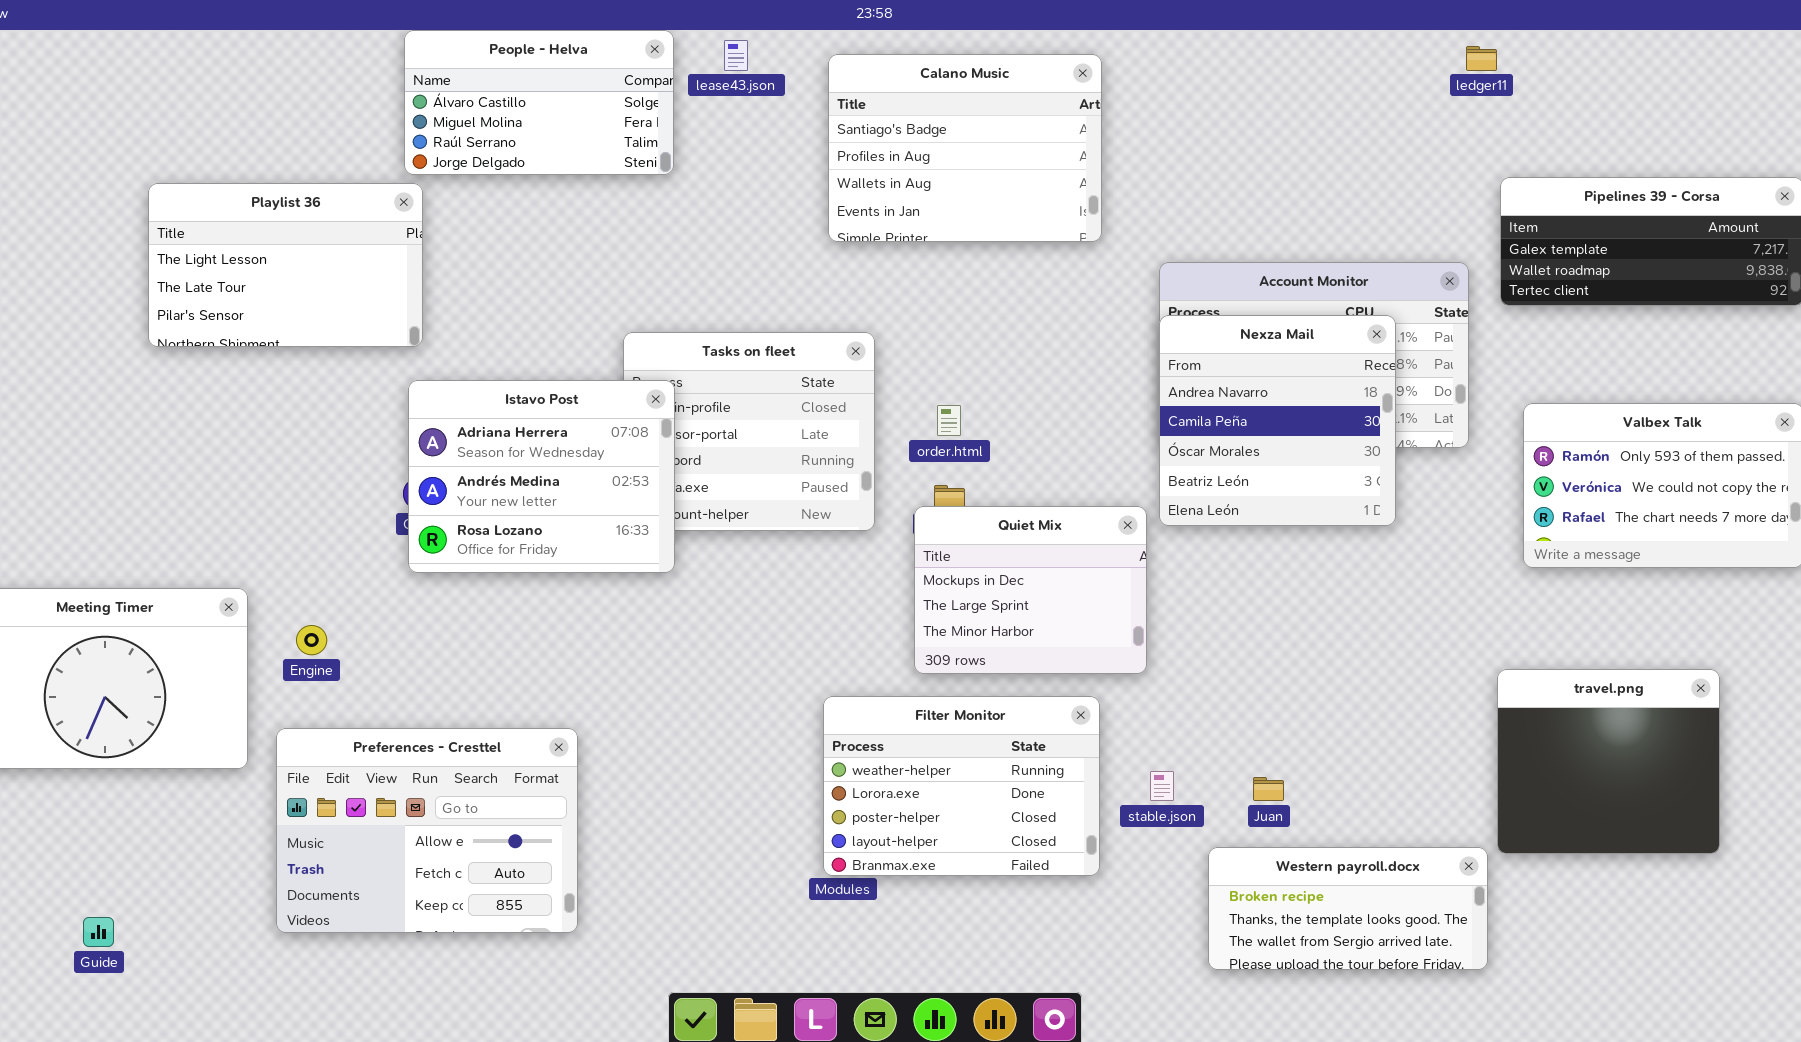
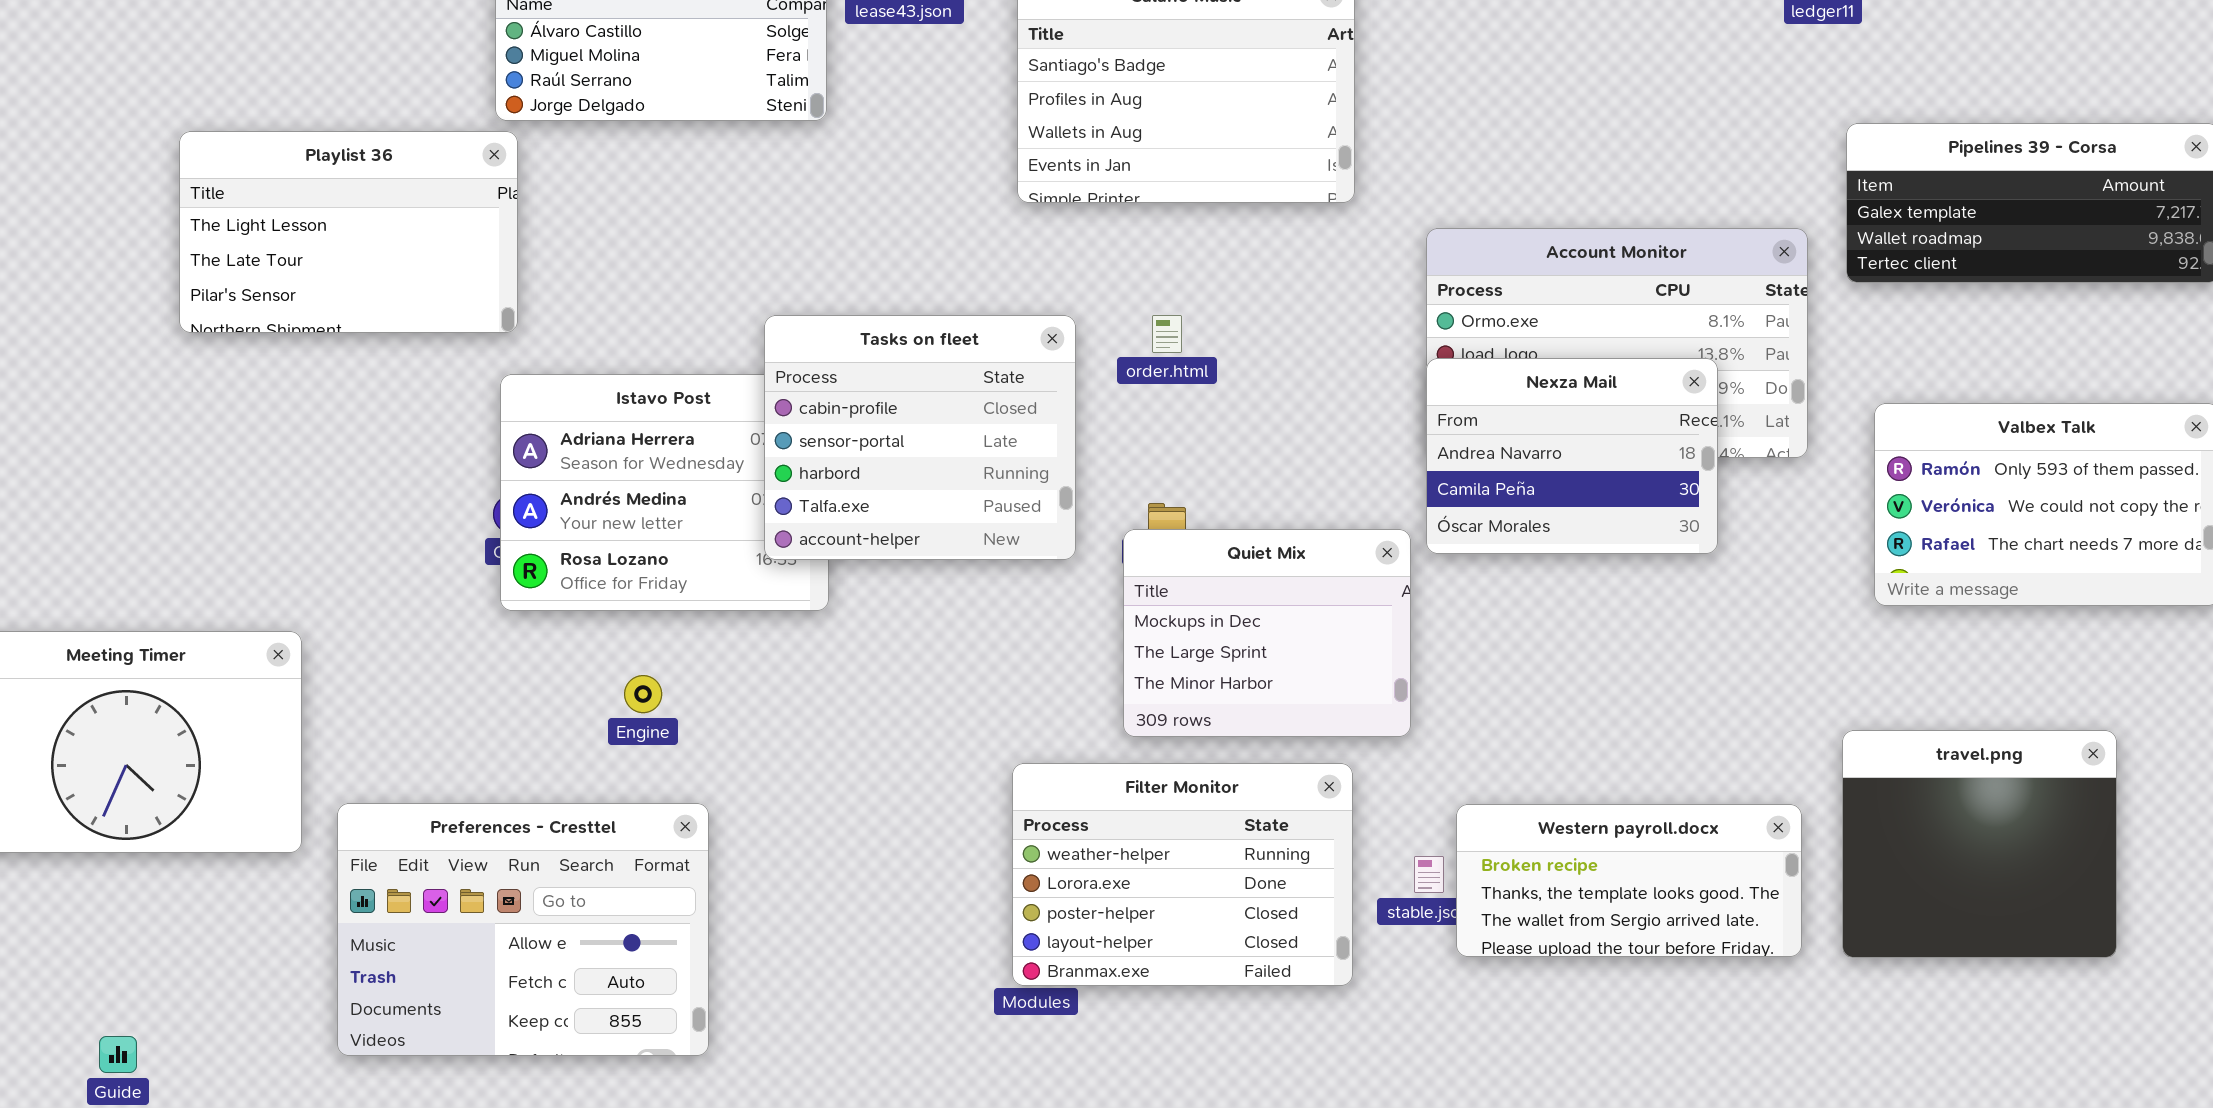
Nexza Mail: [1159,315,1396,526] -> [1426,358,1718,554], resized
Tasks on fleet: [623,332,875,531] -> [764,315,1076,560], raised
order.html: [937,405,961,436] -> [1152,315,1182,353], moved
Engine: [296,625,327,655] -> [624,675,662,713], moved
Western payroll.docx: [1208,847,1488,970] -> [1456,804,1802,957], moved

